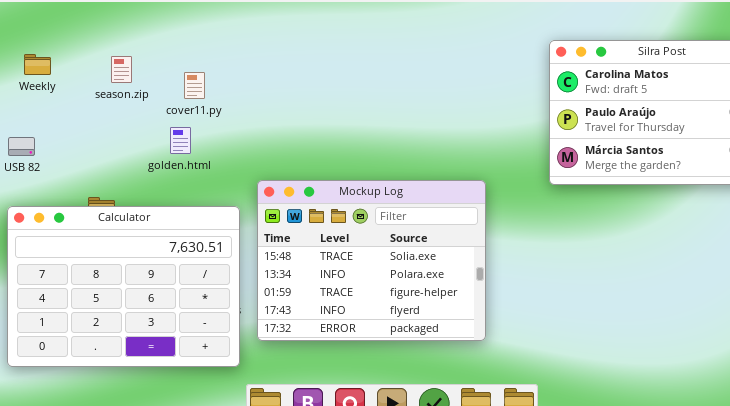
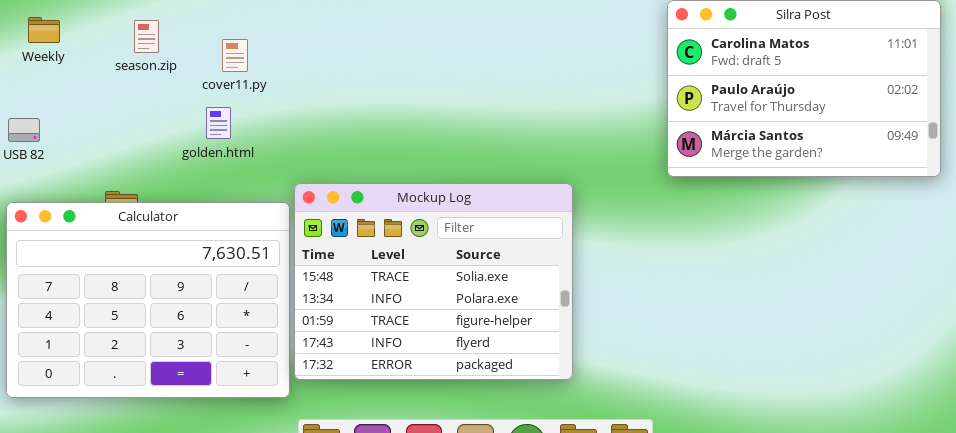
Mockup Log: [257,180,486,341] -> [294,183,573,380], moved

